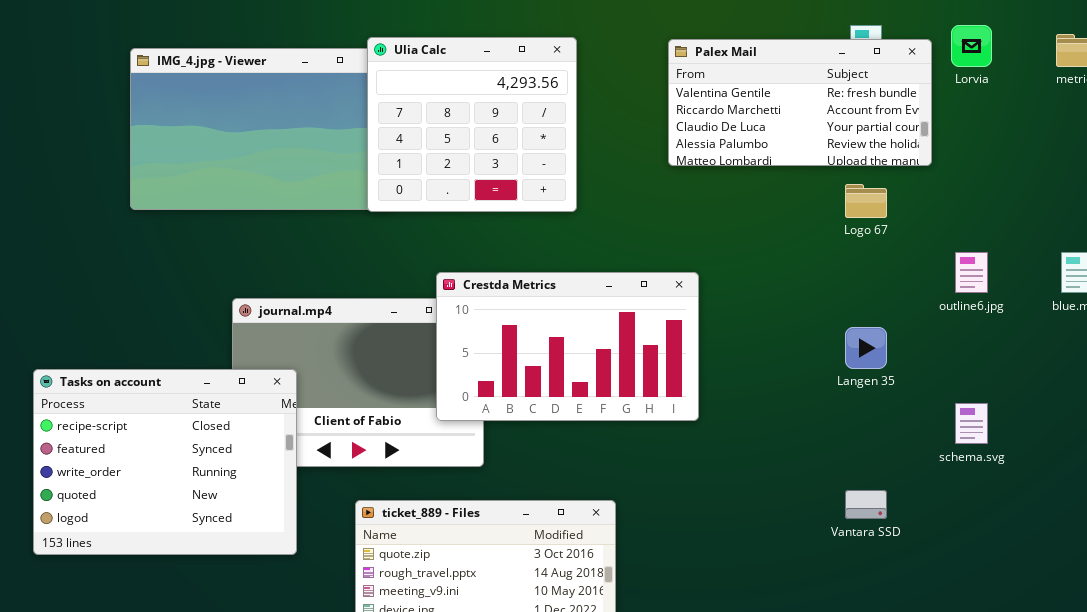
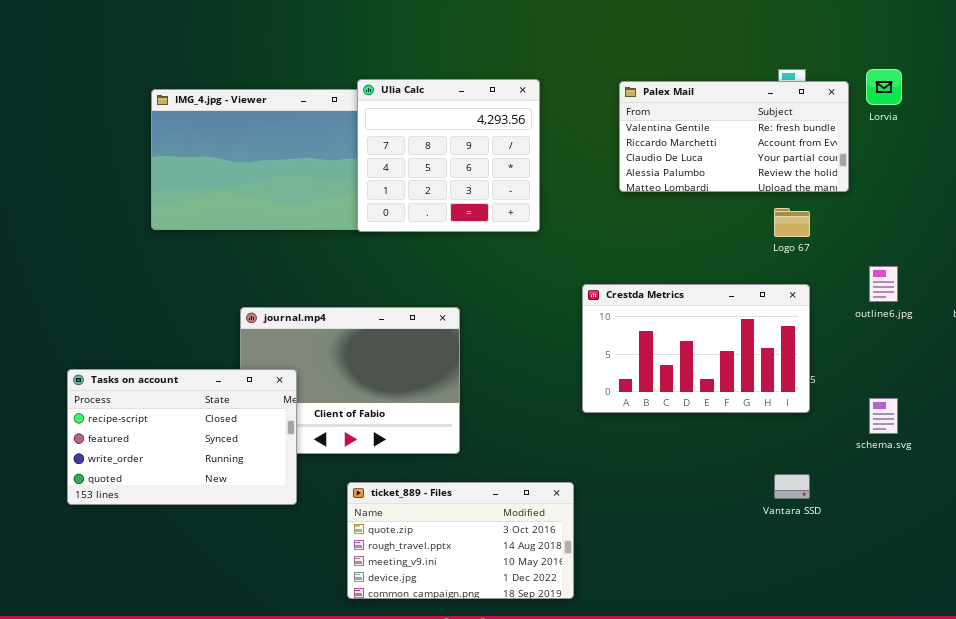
Crestda Metrics: [436,272,699,421] -> [582,284,810,413], moved
Tasks on account: [33,369,297,555] -> [67,369,297,505], resized

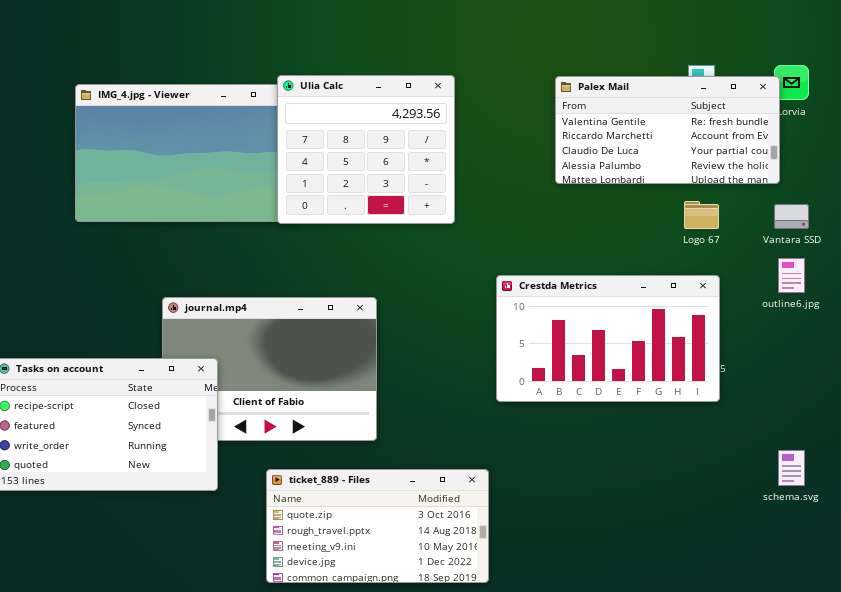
Palex Mail: [619,81,849,192] -> [555,76,780,184], moved
schema.svg: [869,398,898,434] -> [778,450,805,486], moved
Vantara SSD: [774,474,810,499] -> [774,204,809,229], moved

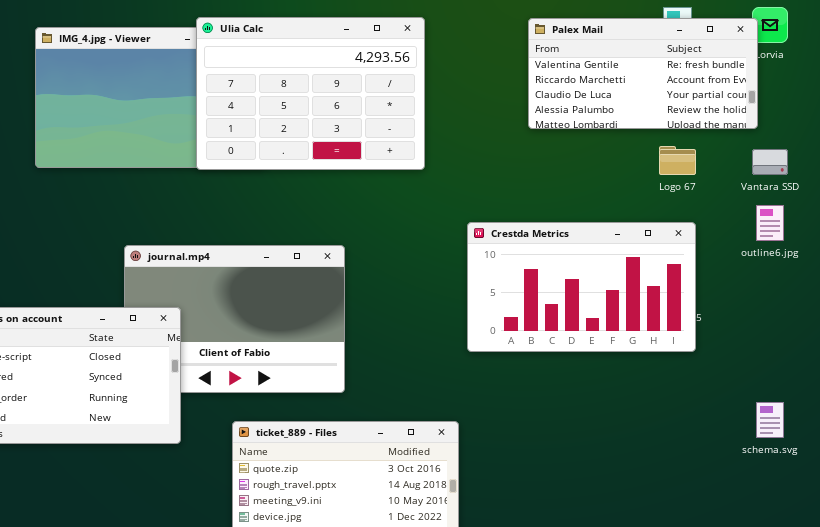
Ulia Calc: [277,75,455,224] -> [196,17,425,170], resized

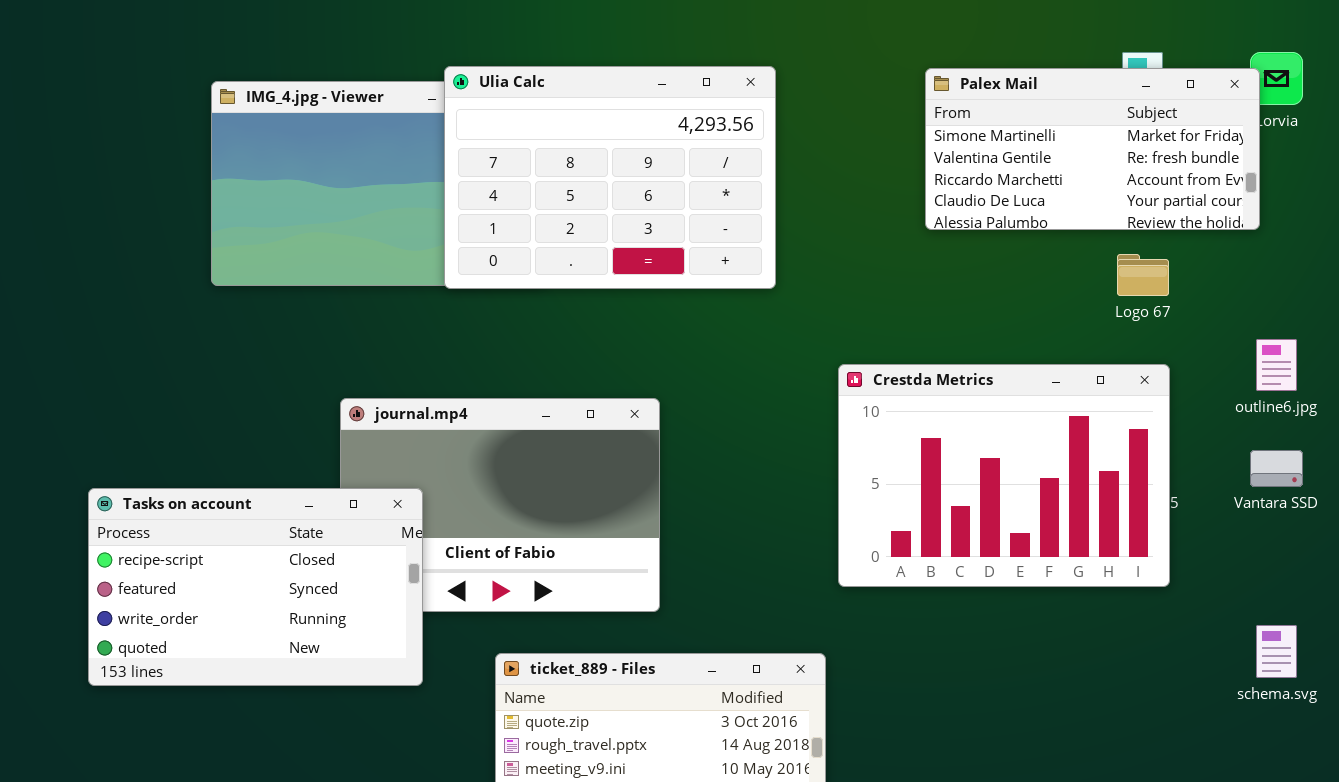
Palex Mail: [528,18,758,129] -> [925,68,1260,230], scrolled up 1 row
Vantara SSD: [752,149,788,175] -> [1250,450,1303,487], moved
Crestda Metrics: [467,222,696,352] -> [838,364,1170,587], resized

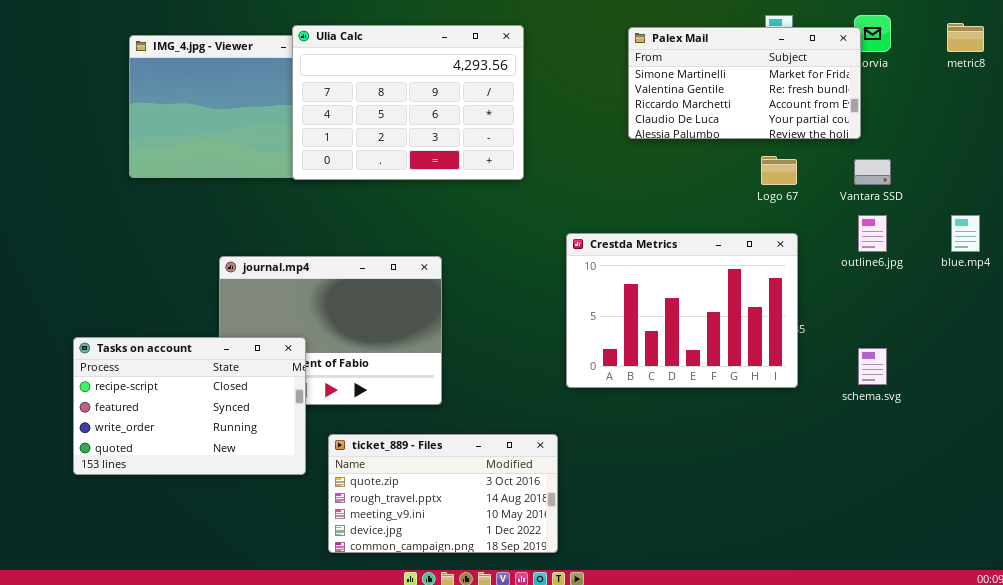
Vantara SSD: [1250,450,1303,487] -> [854,159,891,185], moved
Tasks on account: [88,488,423,686] -> [73,337,306,475], moved
schema.svg: [1256,625,1297,678] -> [858,348,887,385], moved

